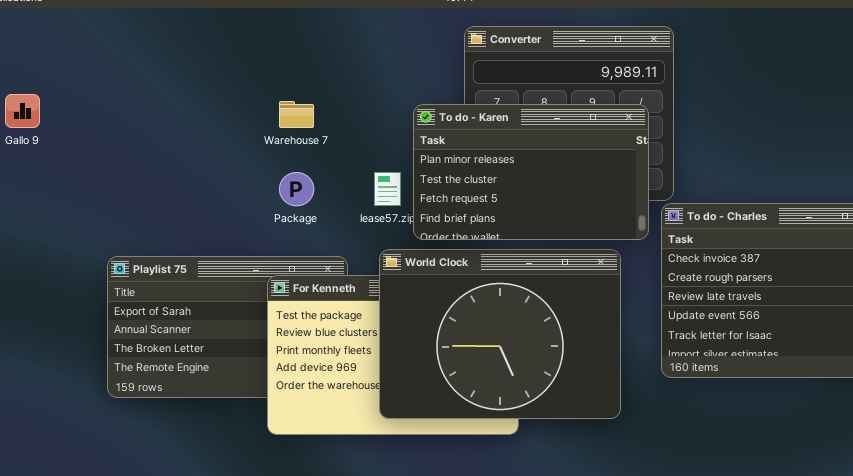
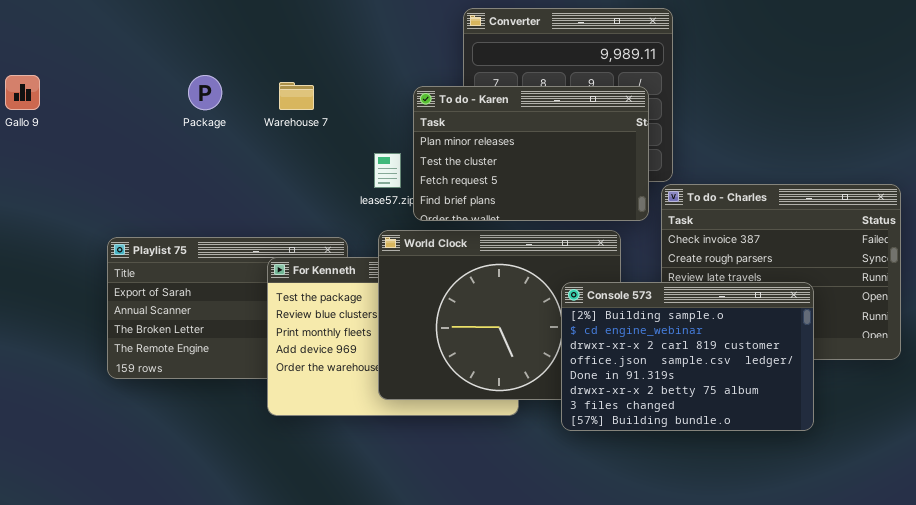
Package: [279,172,314,206] -> [188,75,222,110], moved
Console 573: none -> [561,282,814,431], opened

